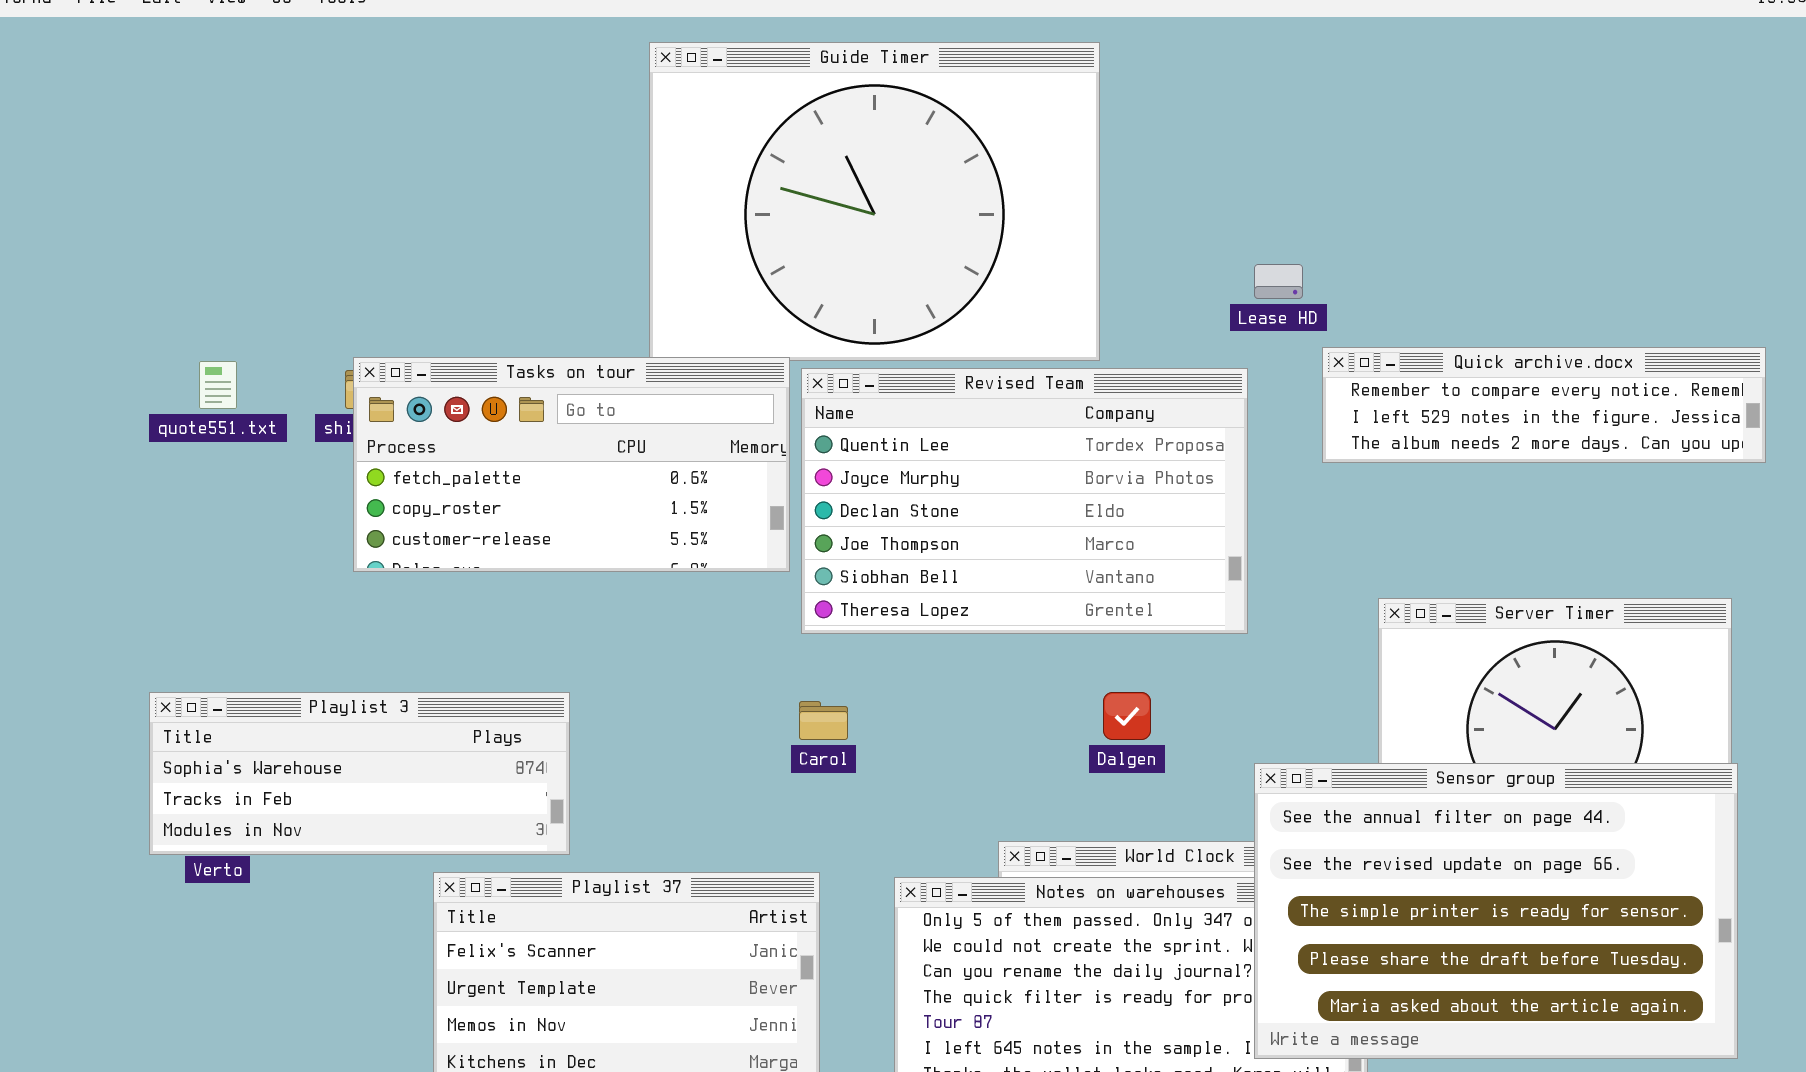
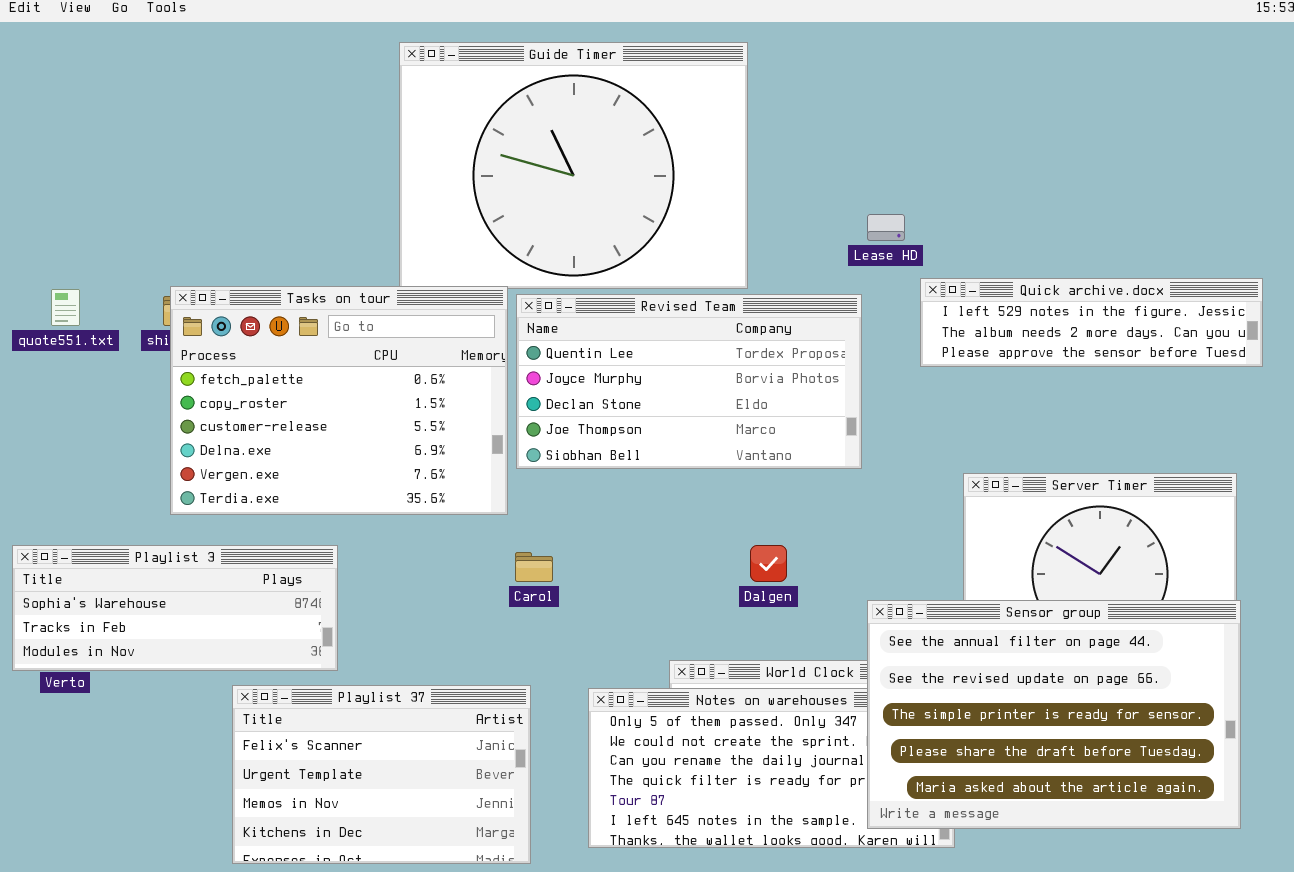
Quick archive.docx: [1322,347,1766,463] -> [920,278,1263,367], scrolled down 1 row
Tasks on tour: [353,357,790,572] -> [170,286,508,515], resized
Revised Team: [801,368,1248,634] -> [516,294,862,469], resized

